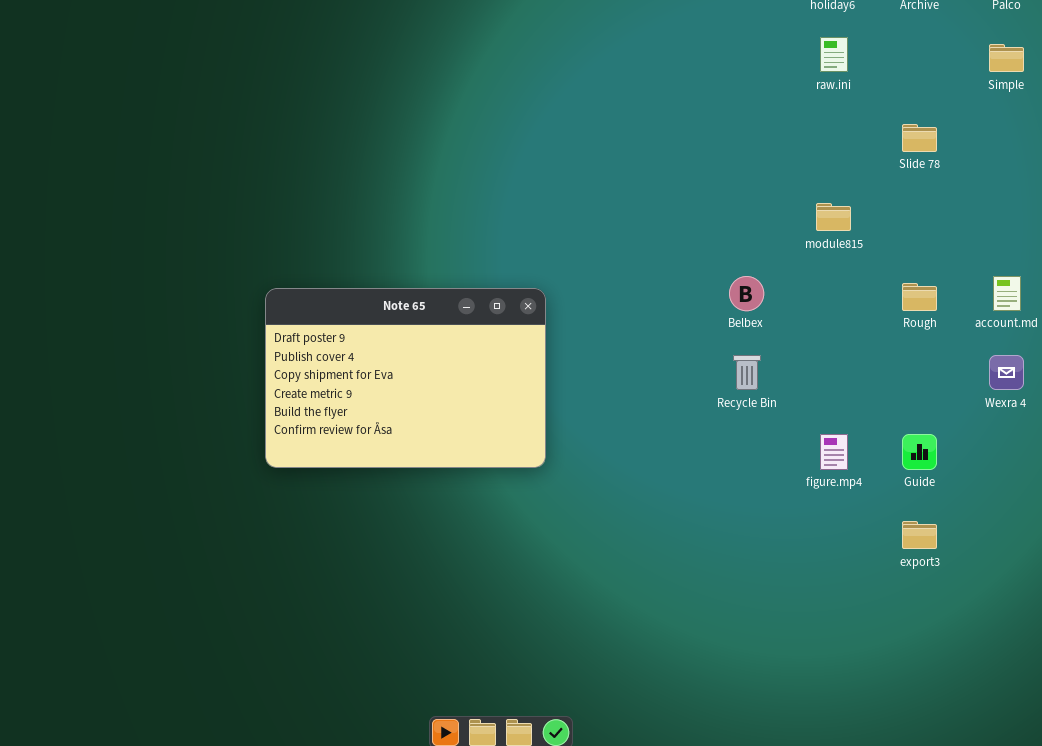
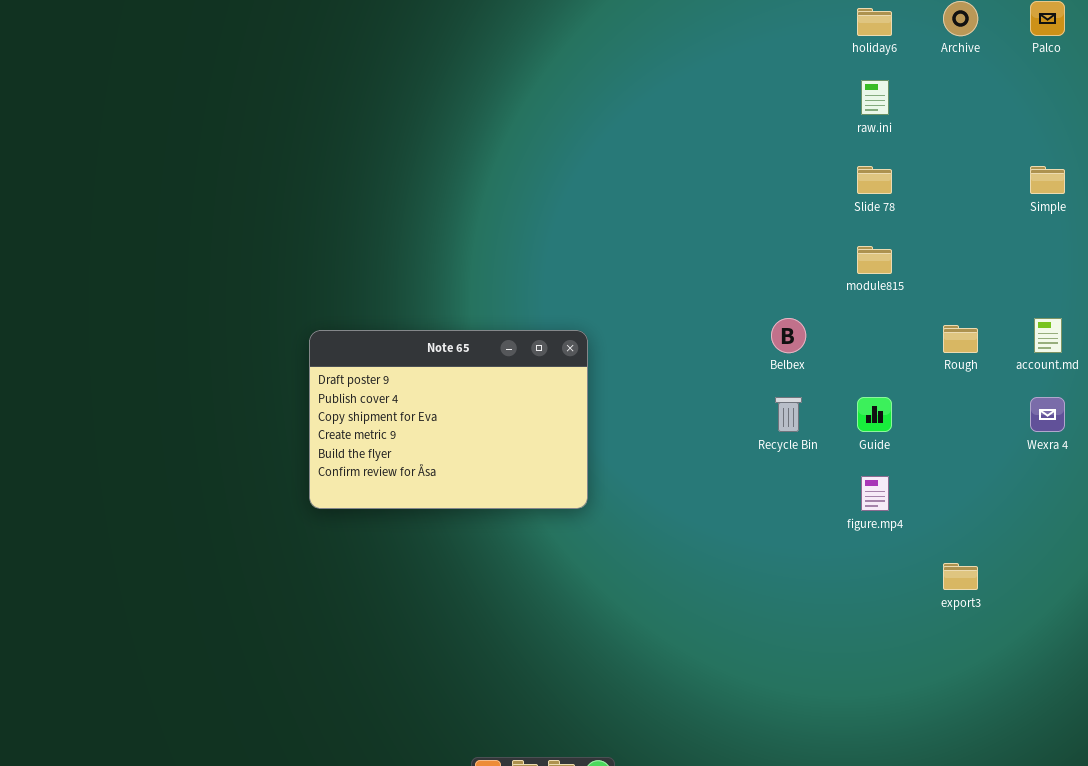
Simple: [989,44,1024,72] -> [1030,166,1065,194], moved
Slide 78: [902,124,937,152] -> [857,166,892,194], moved
Guide: [902,434,937,470] -> [857,397,892,432], moved

